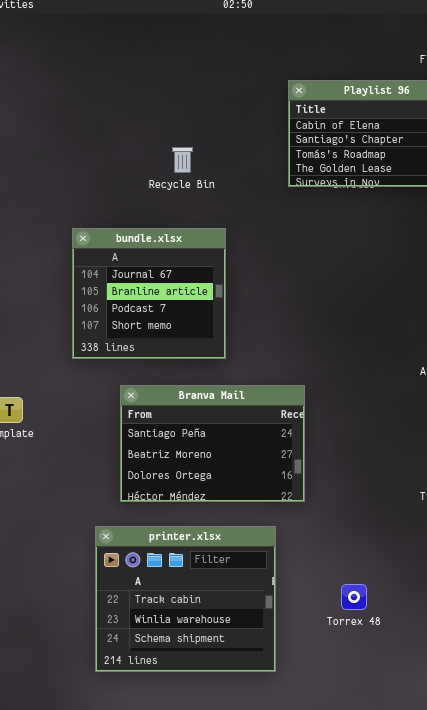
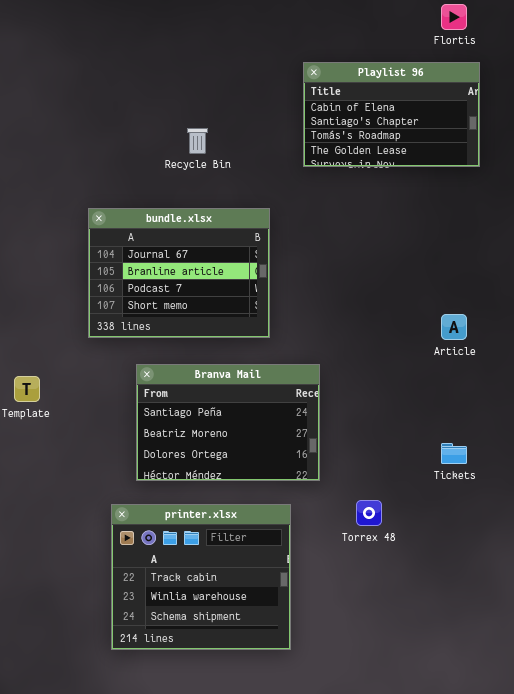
bundle.xlsx: [72,228,226,359] -> [88,208,270,338], resized
Torrex 48: [341,584,367,610] -> [356,500,382,526], moved

